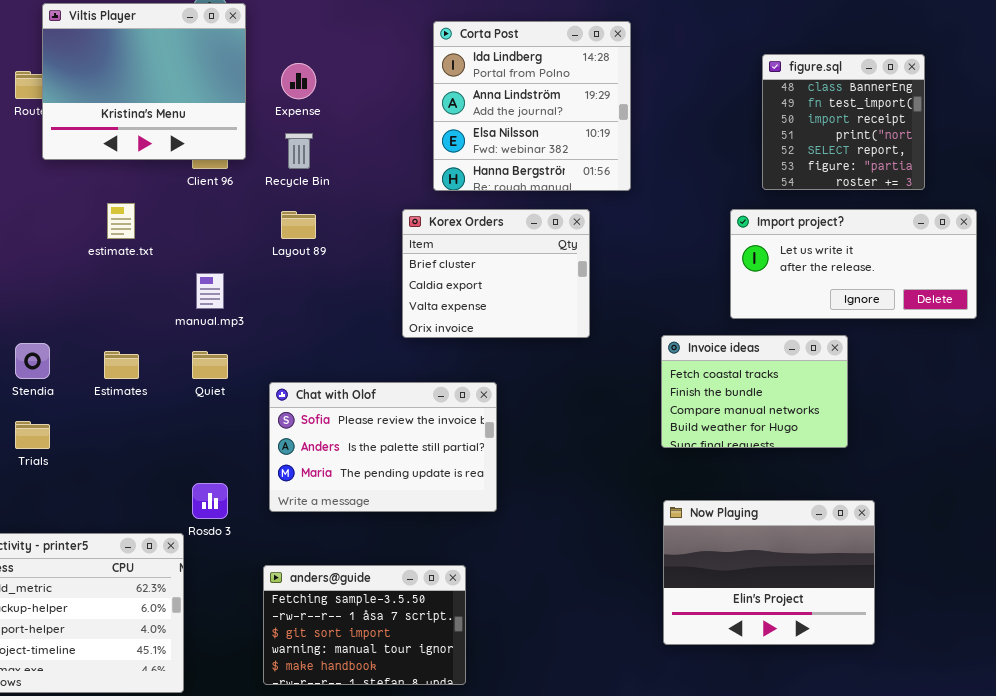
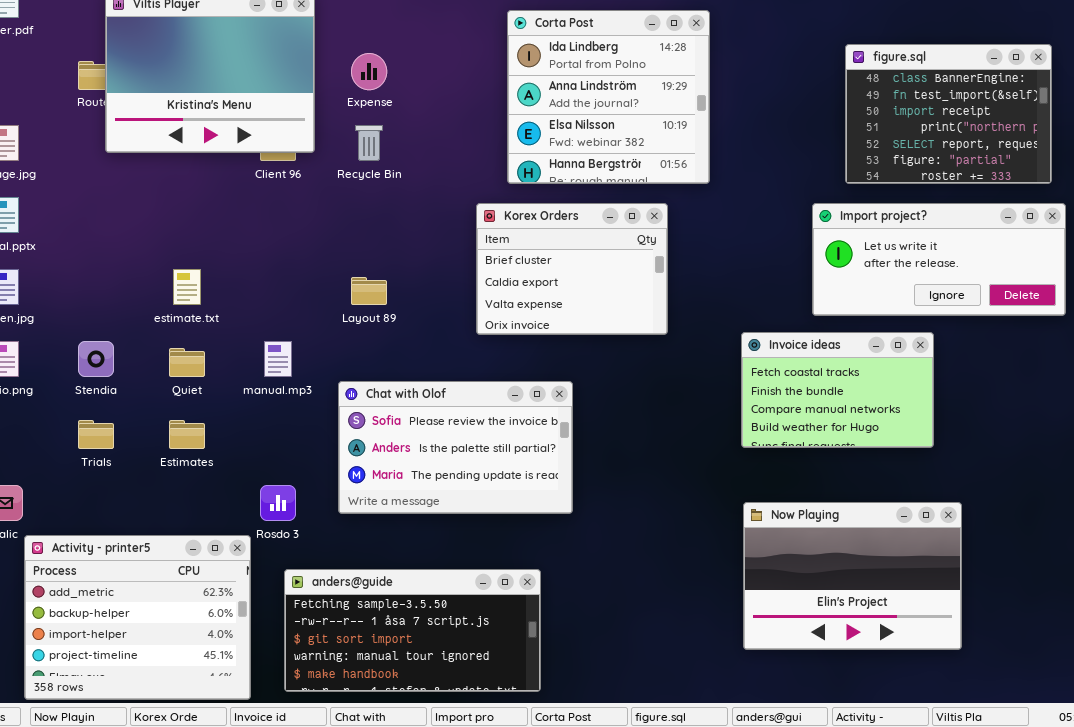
figure.sql: [762,54,925,190] -> [845,44,1052,184], resized
estimate.txt: [107,203,135,239] -> [173,269,201,305], moved
Layout 89: [281,211,316,239] -> [351,277,387,305], moved
manual.mp3: [196,273,224,309] -> [264,341,292,377], moved
Estimates: [104,351,139,379] -> [169,420,205,449], moved
Quiet: [192,351,228,379] -> [169,348,205,377], moved
anders@guide: [263,565,466,685] -> [284,569,541,692], resized

